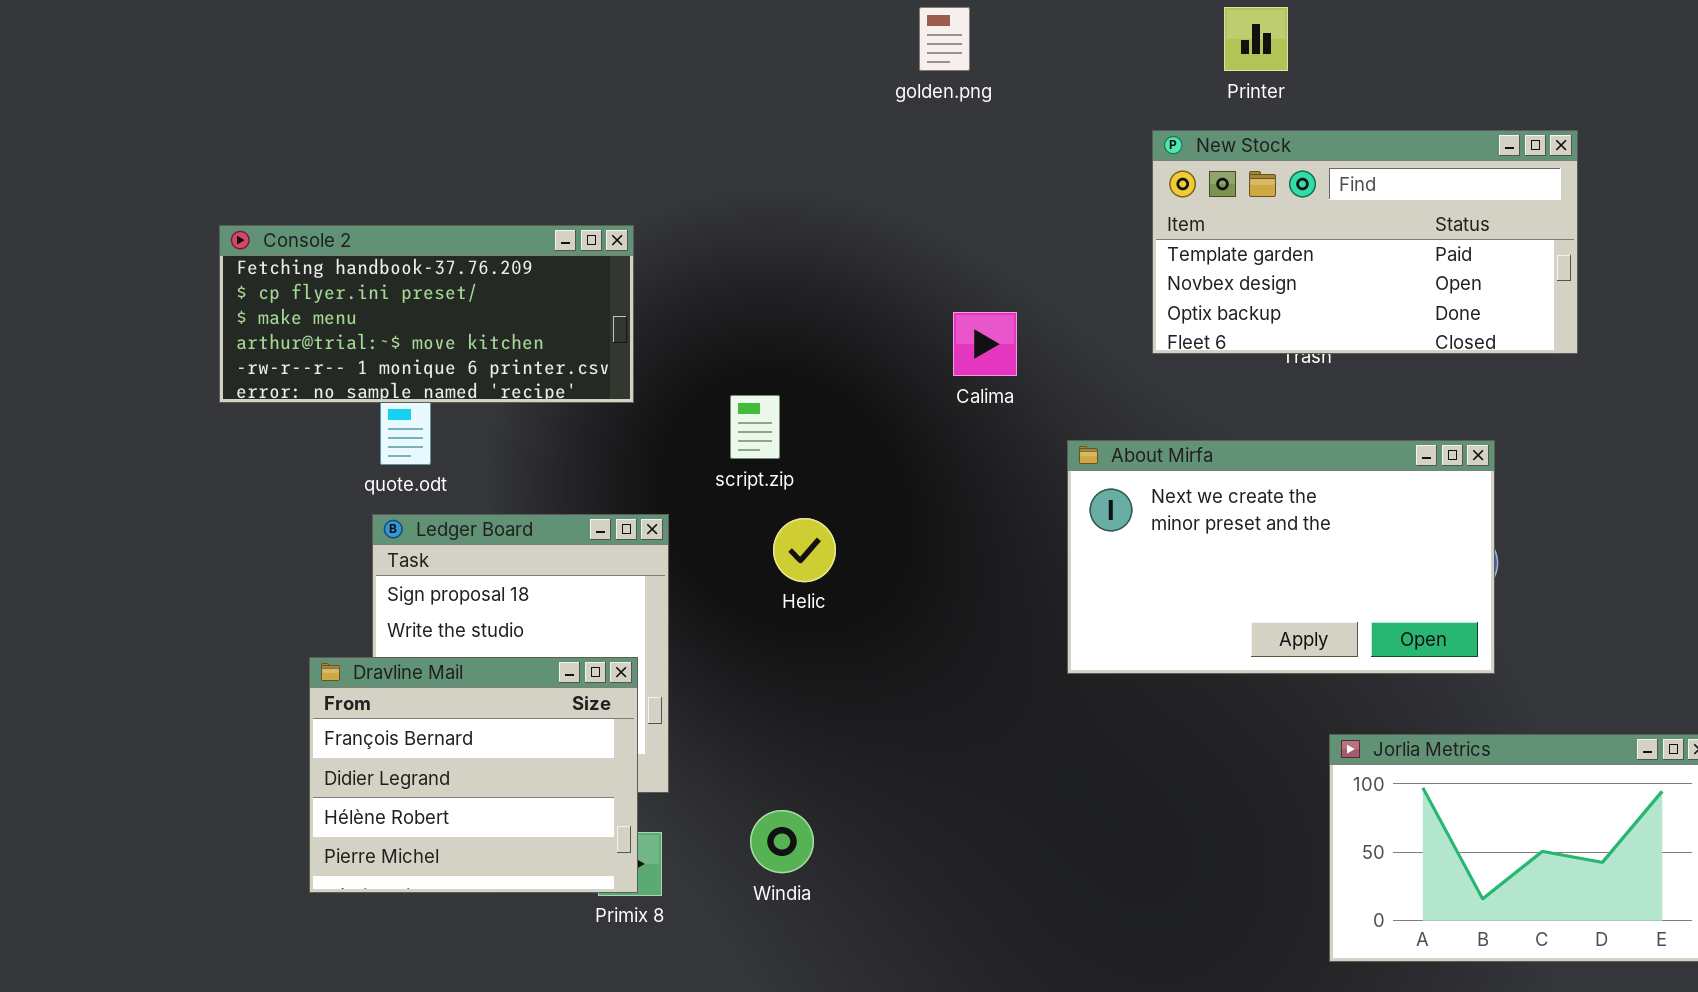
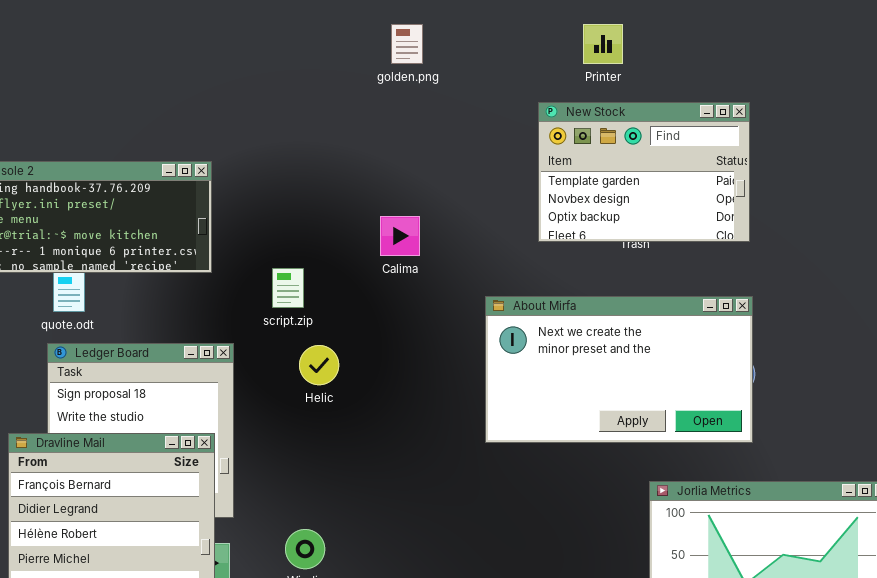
New Stock: [1152,130,1578,354] -> [538,102,750,242], resized
Calima: [953,312,1017,376] -> [380,216,420,256], moved

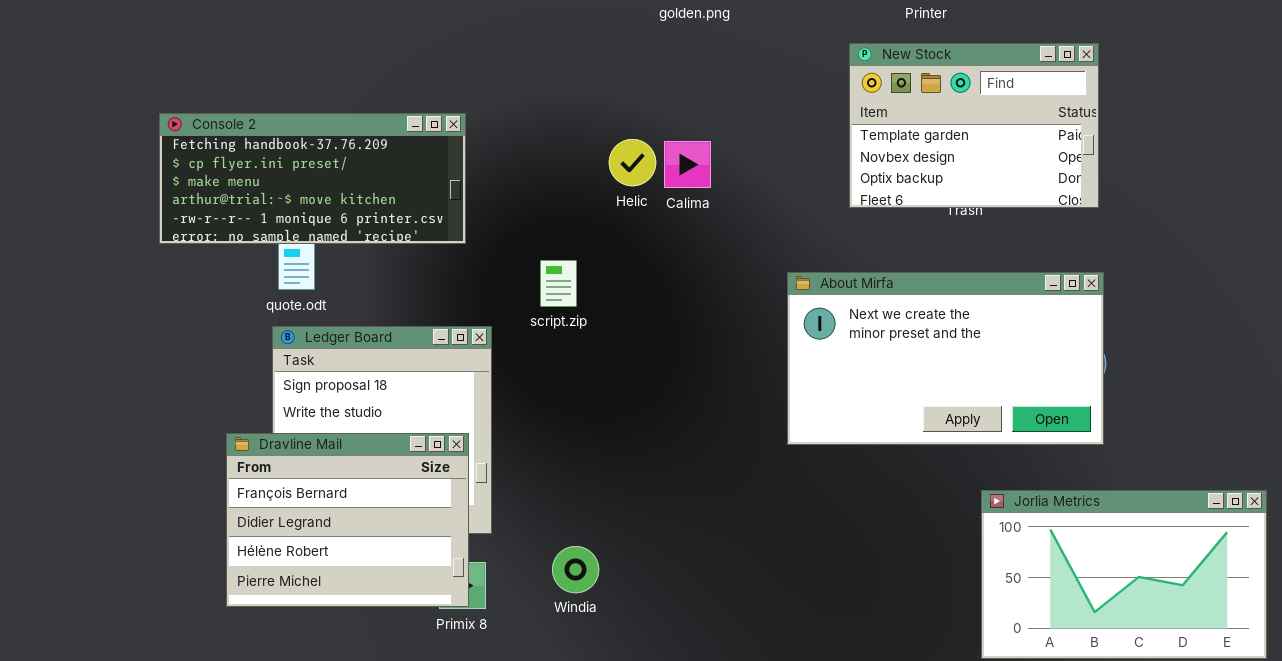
Calima: [380,216,420,256] -> [664,141,711,188], moved
script.zip: [272,268,304,308] -> [540,260,577,307], moved
Helic: [299,345,339,385] -> [609,139,656,186], moved

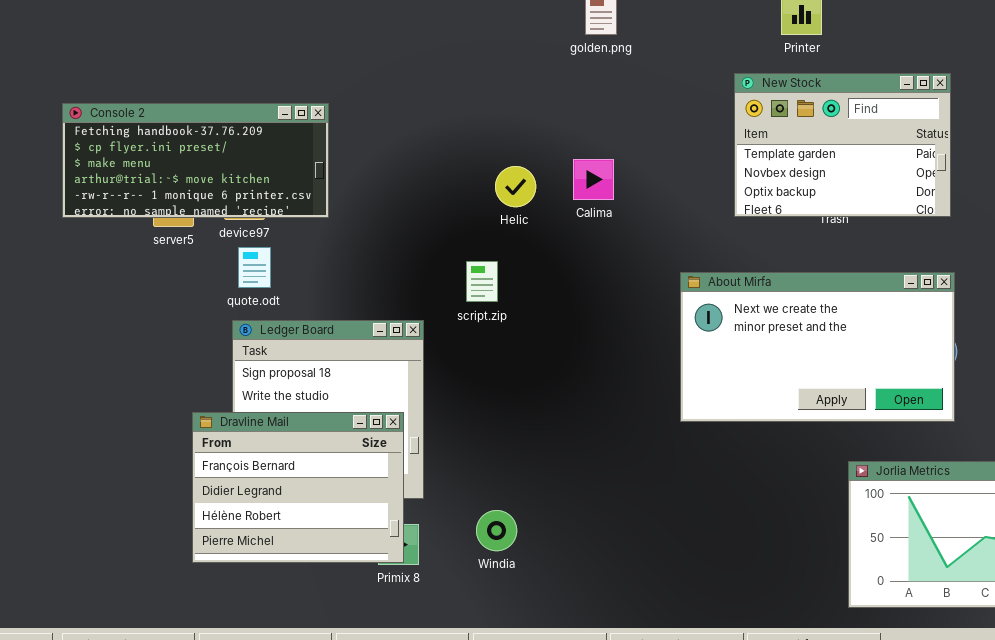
Console 2: [159,113,466,244] -> [62,103,329,218], moved
Helic: [609,139,656,186] -> [495,166,536,207], moved

